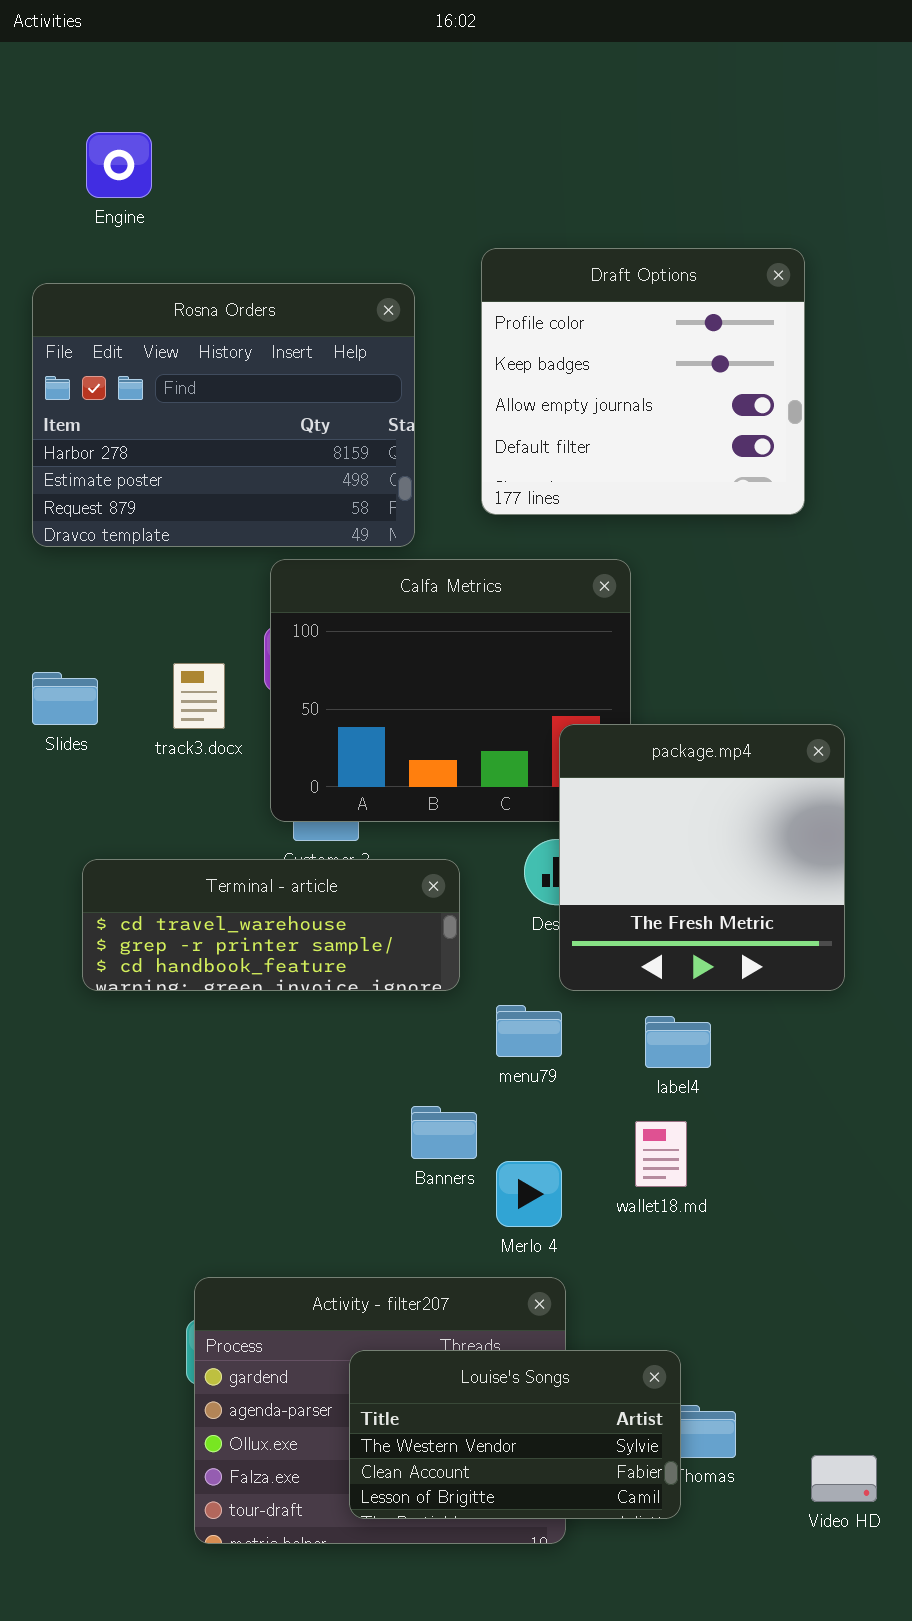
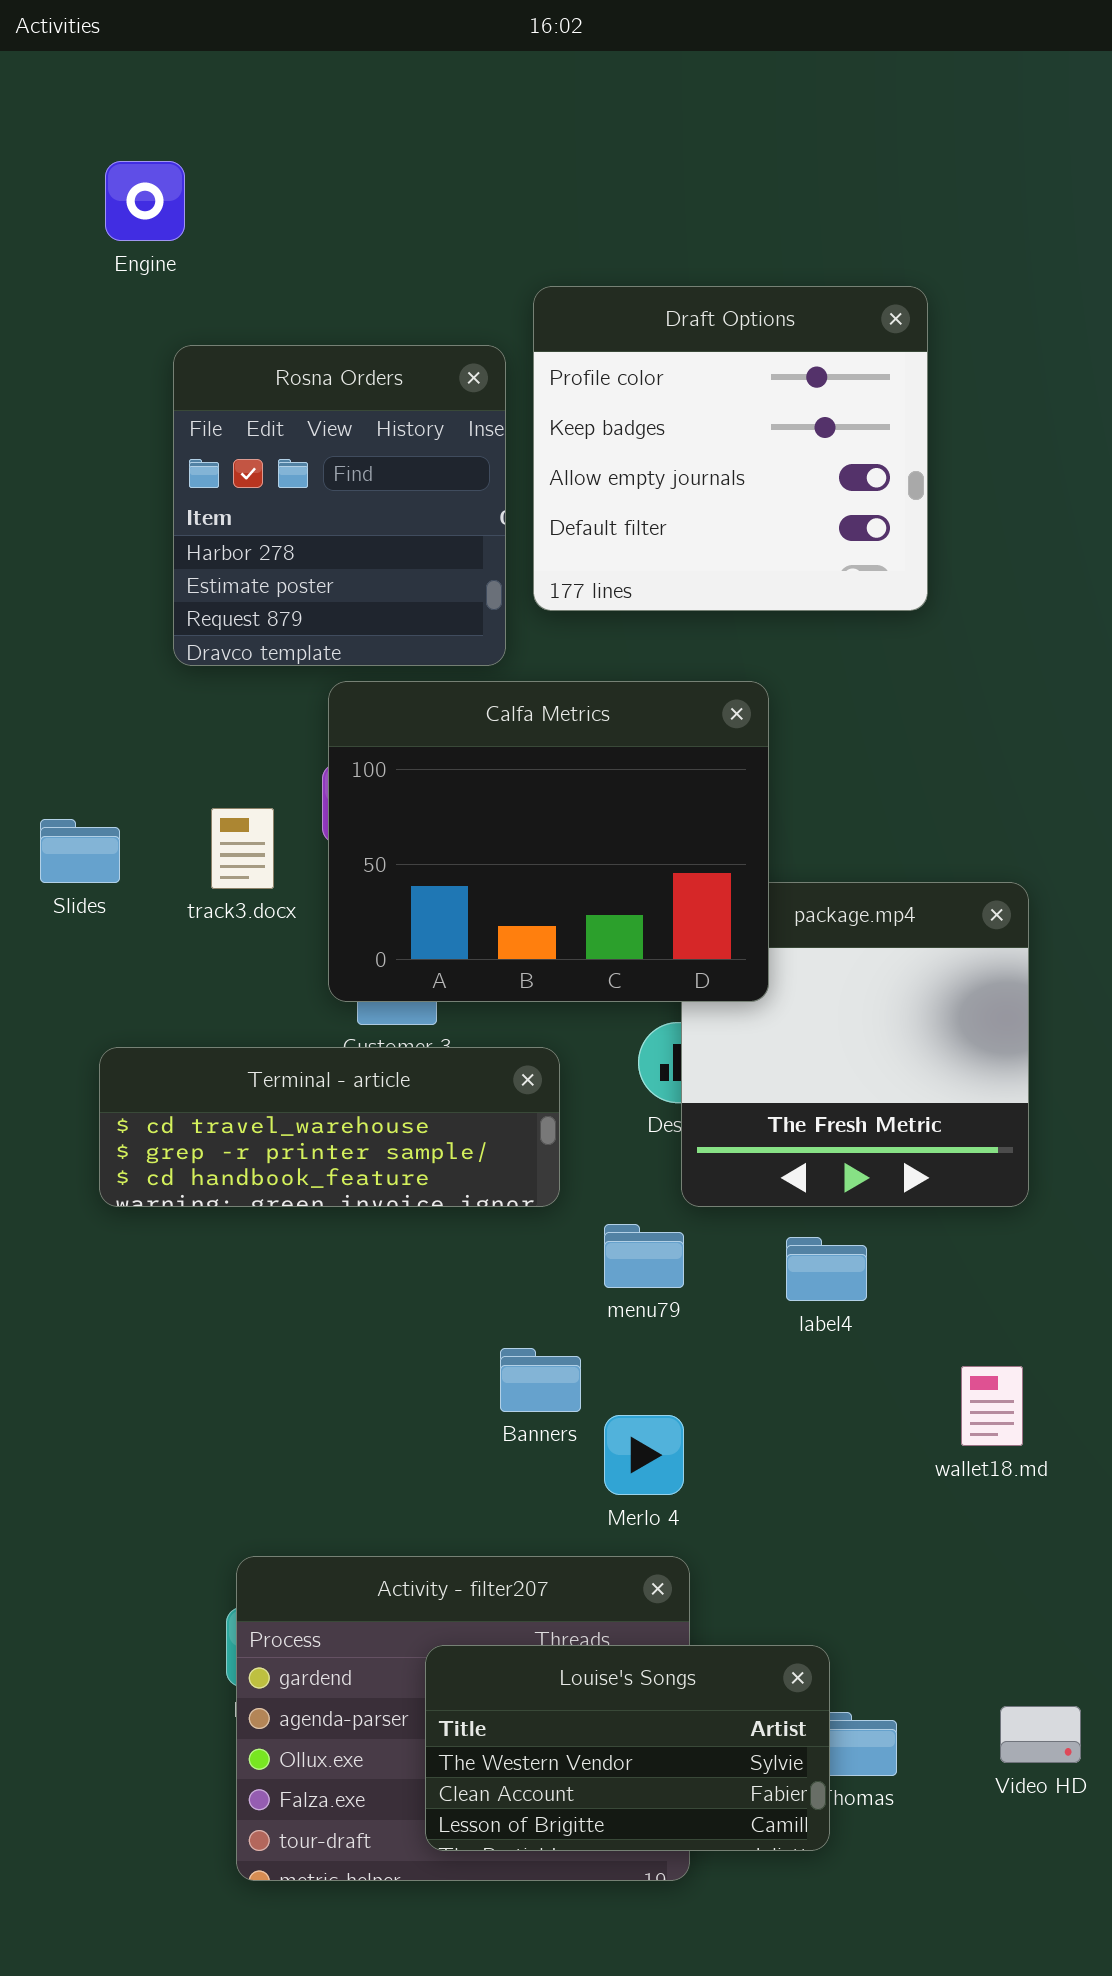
Draft Options: [481,248,805,515] -> [533,286,928,611], moved
Rosna Orders: [32,283,415,547] -> [173,345,506,666], resized
Calfa Metrics: [270,559,631,822] -> [328,681,769,1002], raised
wallet18.md: [635,1121,687,1187] -> [961,1366,1023,1446], moved
Video HD: [811,1455,877,1502] -> [1000,1706,1081,1763], moved

